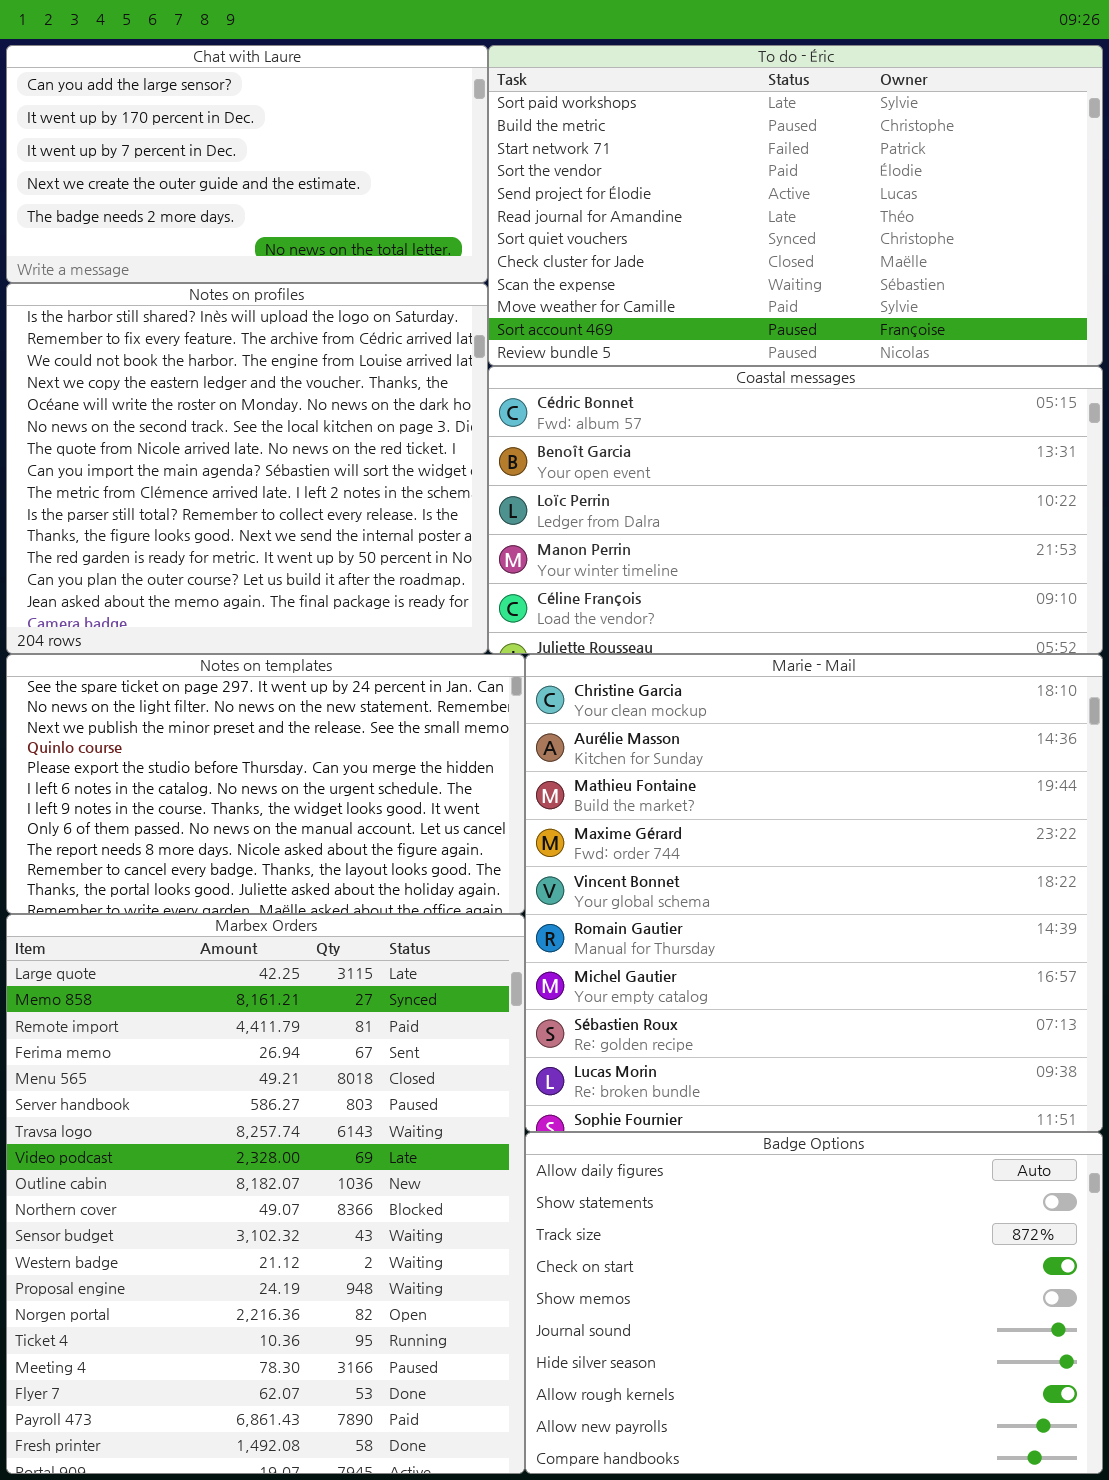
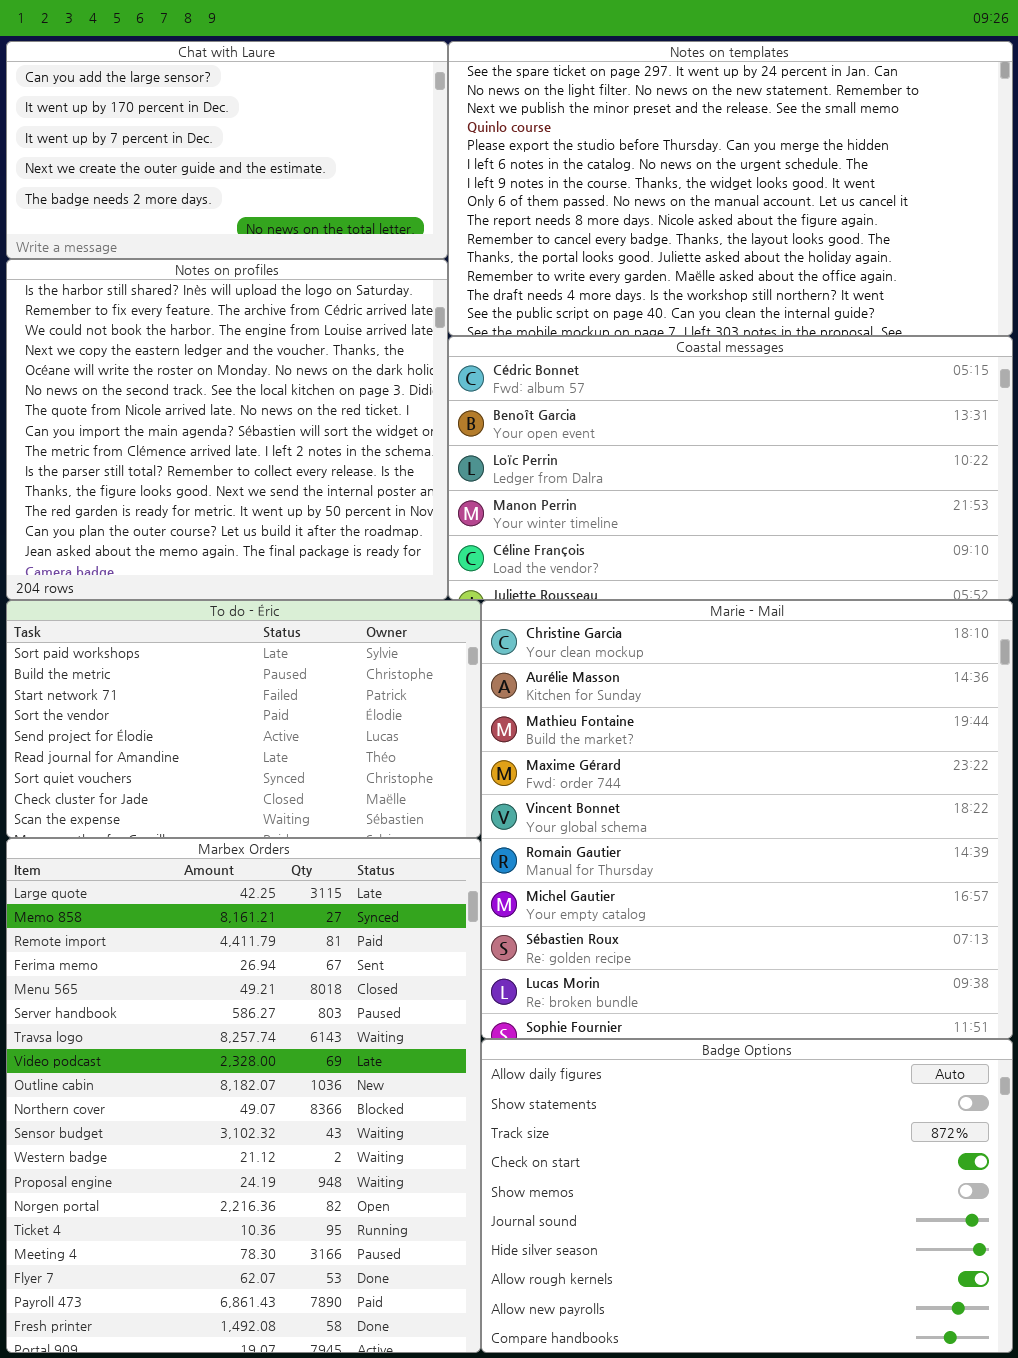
To do - Éric: [488,45,1103,366] -> [6,600,481,838], moved, resized
Notes on templates: [6,654,525,914] -> [448,41,1013,336], moved, resized

